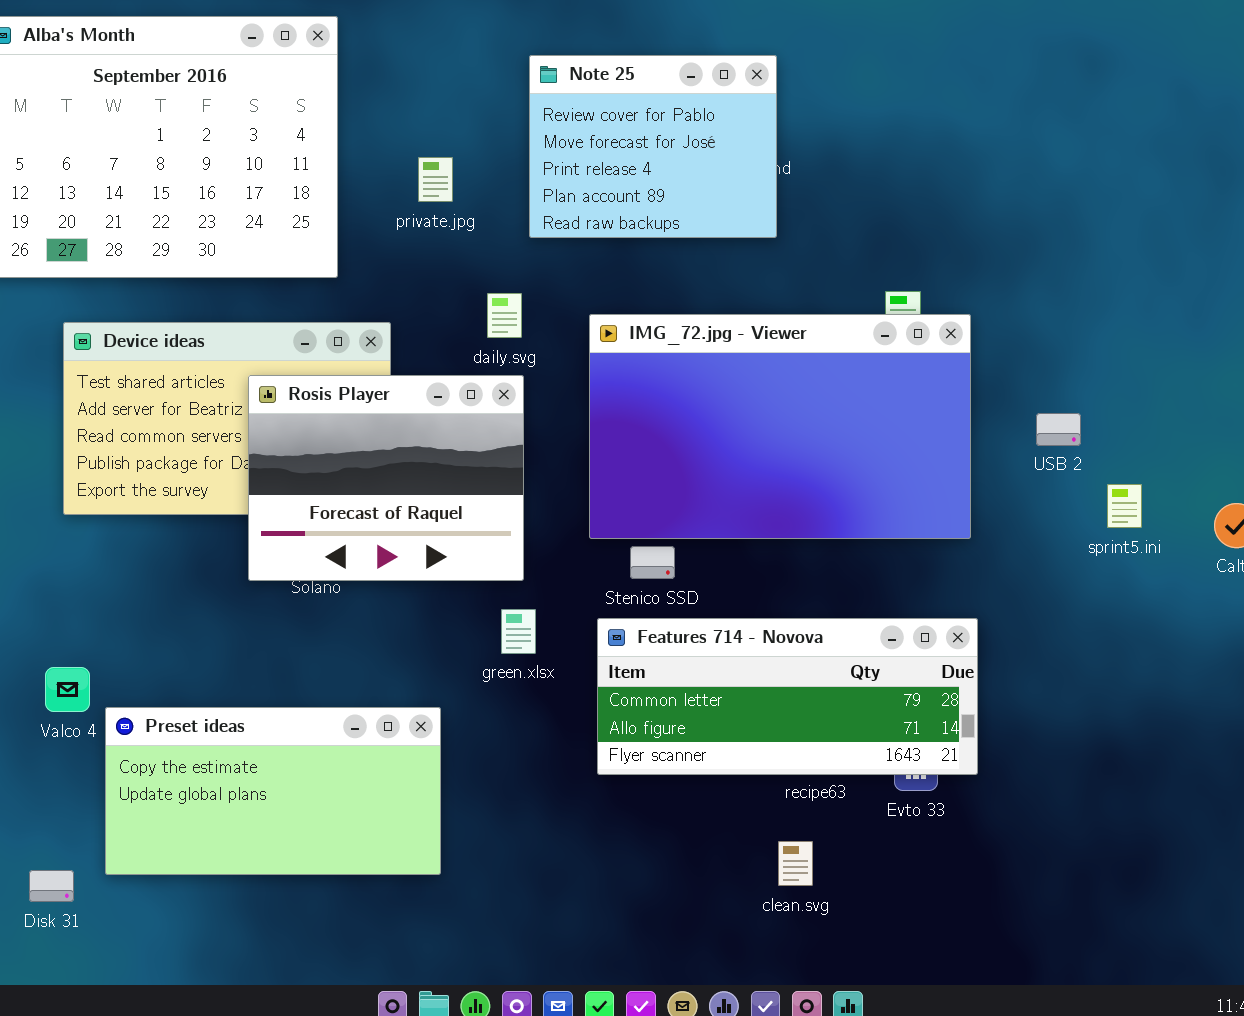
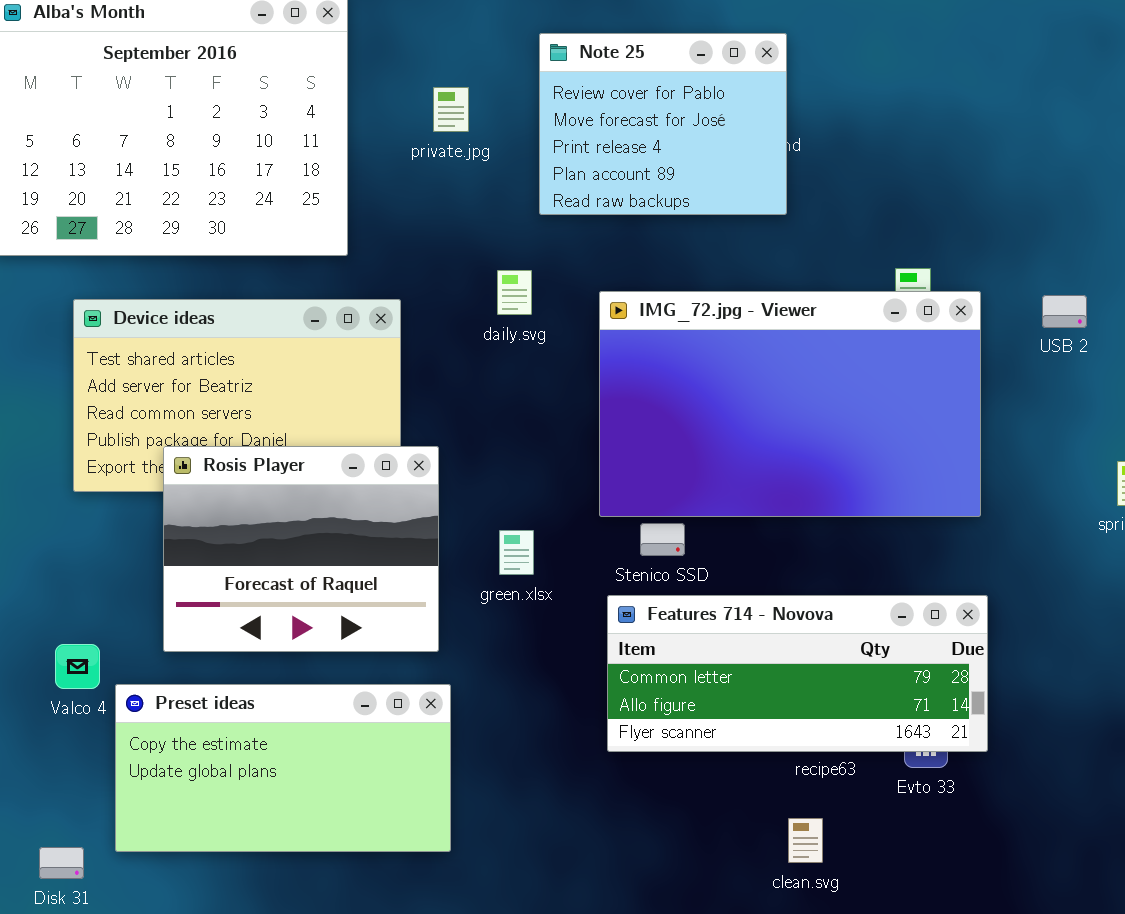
private.jpg: [418,157,453,202] -> [433,87,469,132], moved
Rosis Player: [248,375,524,581] -> [163,446,439,652], moved
USB 2: [1036,413,1081,446] -> [1042,295,1087,328], moved
green.xlsx: [501,609,536,654] -> [499,530,534,575], moved

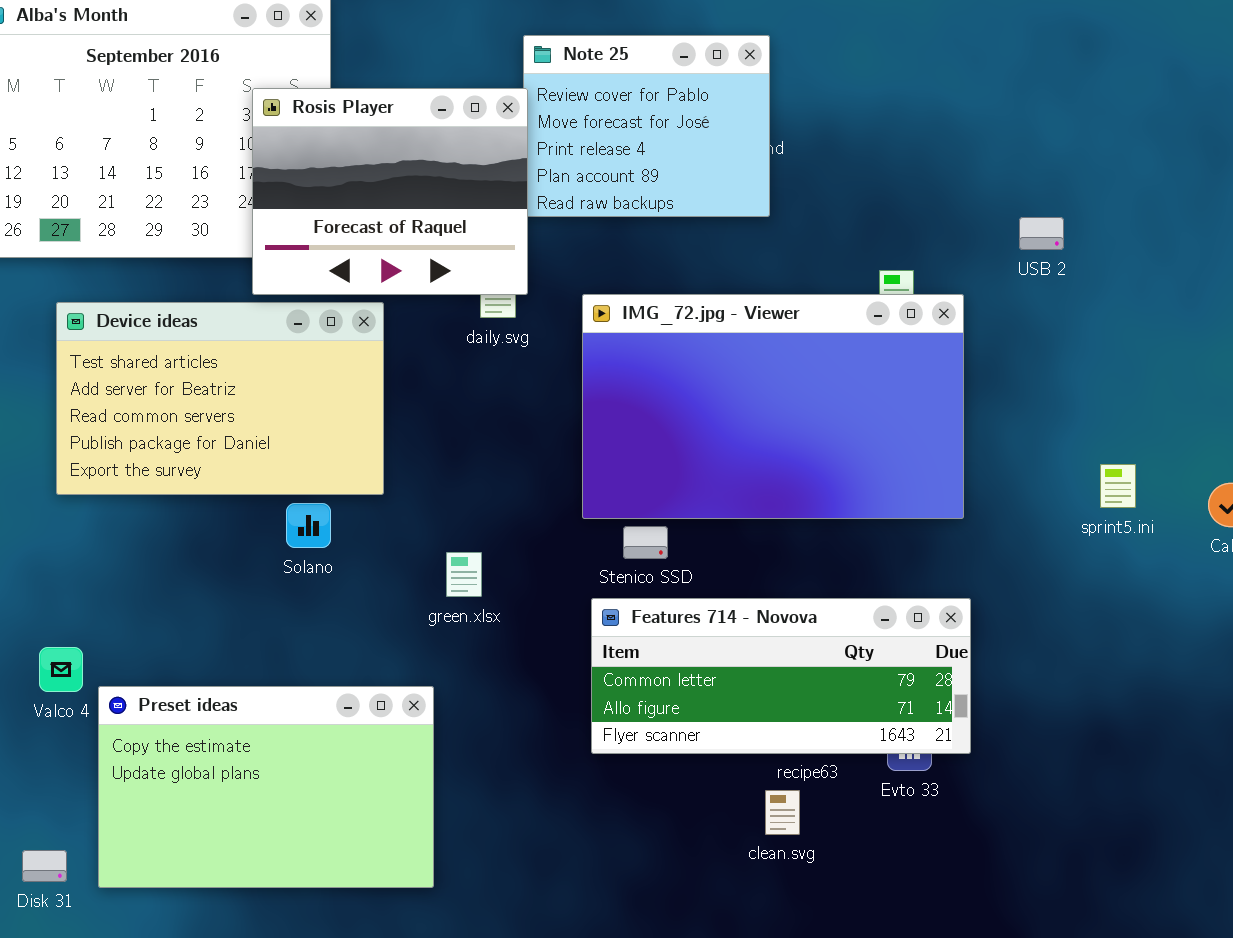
USB 2: [1042,295,1087,328] -> [1019,217,1064,250], moved
Rosis Player: [163,446,439,652] -> [252,88,528,295], moved
green.xlsx: [499,530,534,575] -> [446,552,482,597], moved
Preset ideas: [115,684,451,852] -> [98,686,434,888], resized
clean.svg: [788,818,823,863] -> [765,790,800,835], moved

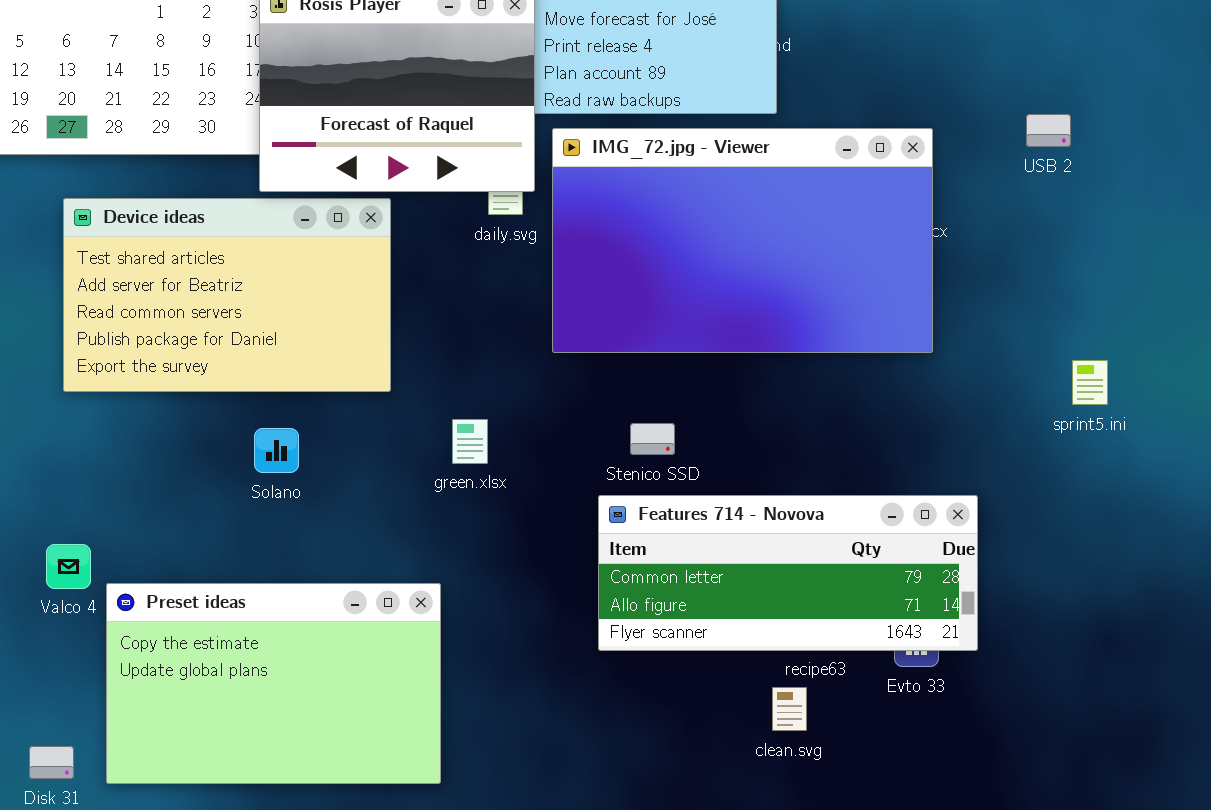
IMG_72.jpg - Viewer: [582,294,964,519] -> [552,128,933,353], moved
sprint5.ini: [1100,464,1136,508] -> [1072,360,1108,405], moved
Solano: [286,503,331,548] -> [254,428,299,473], moved
green.xlsx: [446,552,482,597] -> [452,419,488,464], moved

